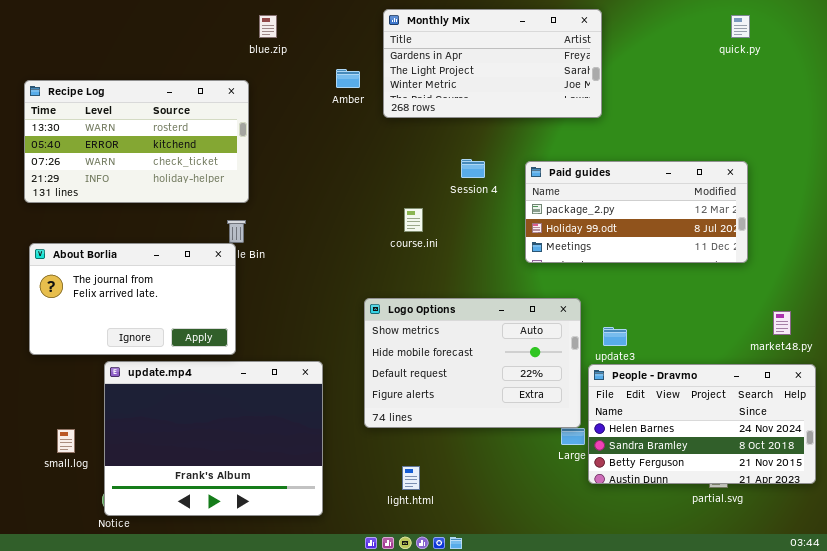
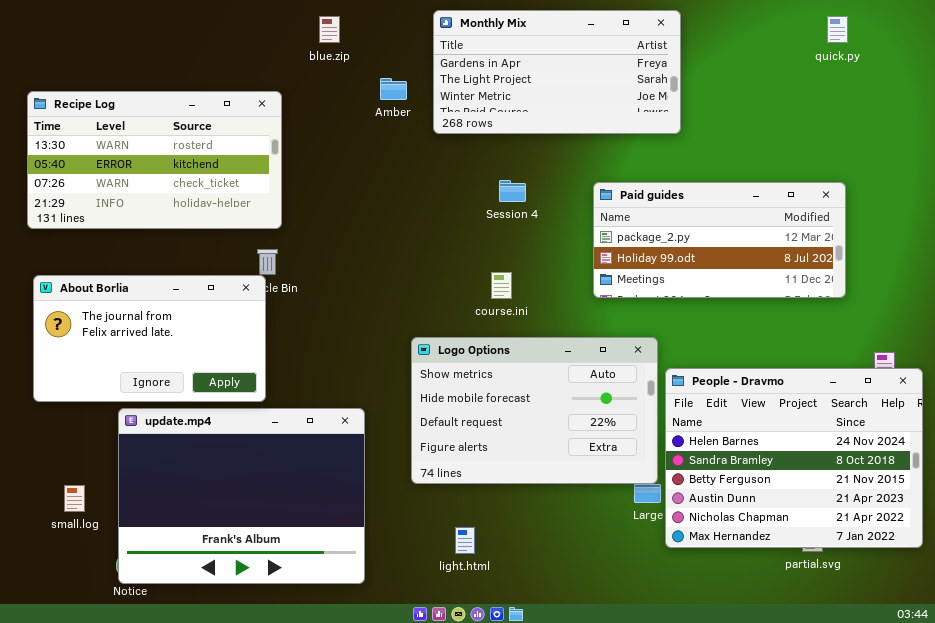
blue.zip: [259,15,277,38] -> [319,16,340,43], moved
Session 4: [461,159,485,178] -> [499,180,526,202], moved
course.ini: [404,208,423,232] -> [491,272,512,299], moved
People - Dravmo: [588,364,816,484] -> [665,368,923,548], resized

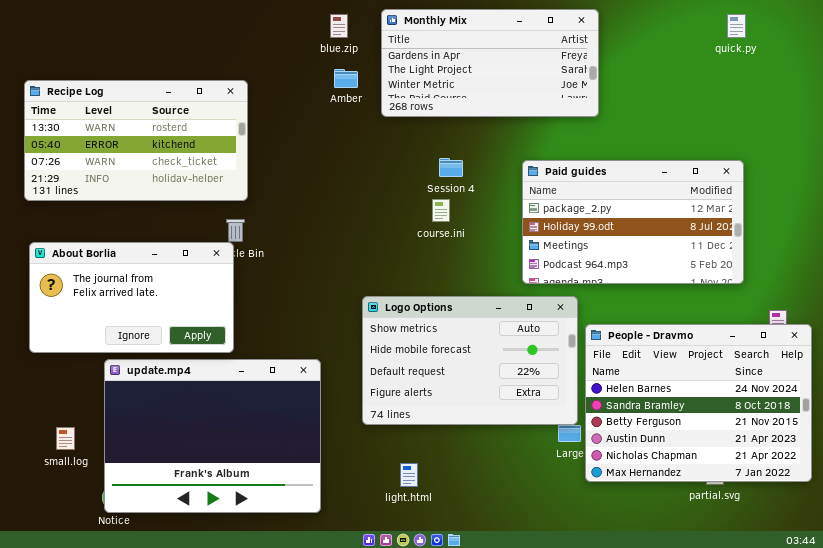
blue.zip: [319,16,340,43] -> [330,14,348,38], moved
Paid guides: [593,182,846,298] -> [522,160,744,284], resized
course.ini: [491,272,512,299] -> [432,199,450,222], moved

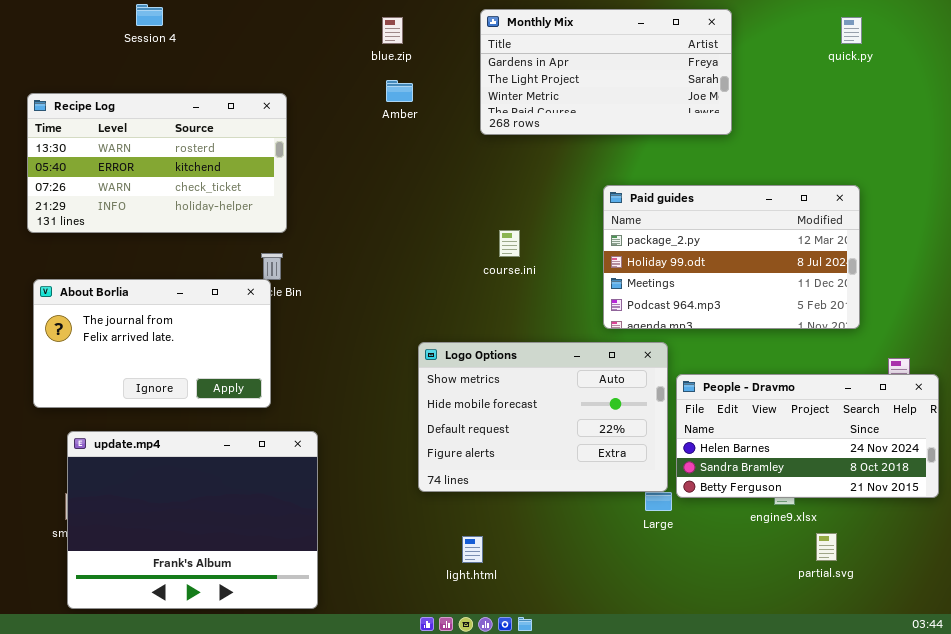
Monthly Mix: [381,9,599,117] -> [480,9,732,135], moved
Session 4: [439,158,463,177] -> [136,4,163,26], moved
People - Dravmo: [585,324,812,482] -> [676,374,939,498], resized
update.mp4: [104,359,321,513] -> [67,431,318,609], moved

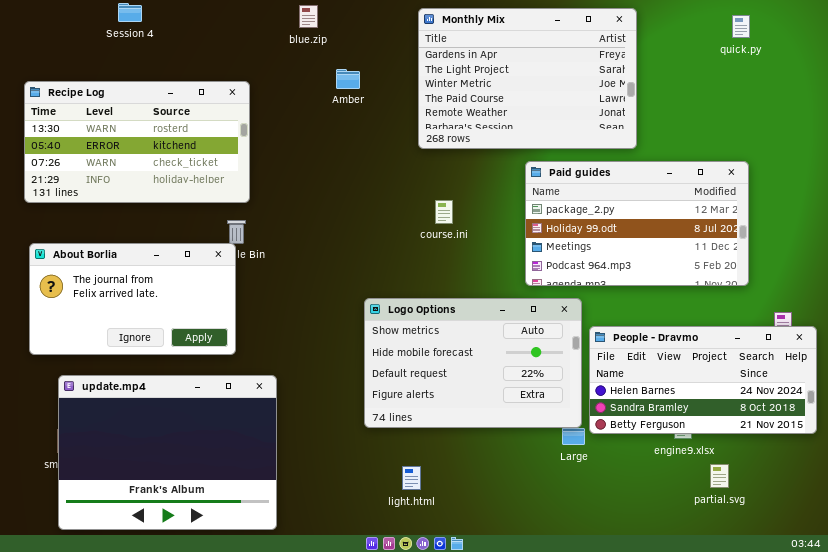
Monthly Mix: [480,9,732,135] -> [418,8,637,149], resized
blue.zip: [382,17,403,44] -> [299,5,318,28], moved

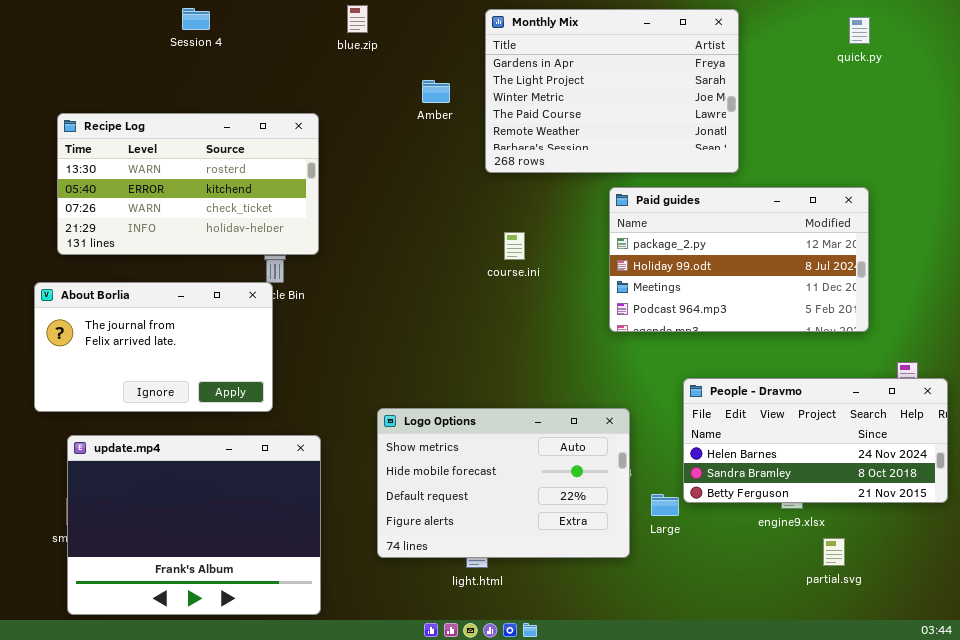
Session 4: [118,3,142,22] -> [182,8,210,30], moved
Amber: [336,69,360,89] -> [422,80,450,103], moved
Recipe Log: [24,81,250,203] -> [57,113,319,255], moved
Logo Options: [364,298,582,428] -> [377,408,630,558], moved

